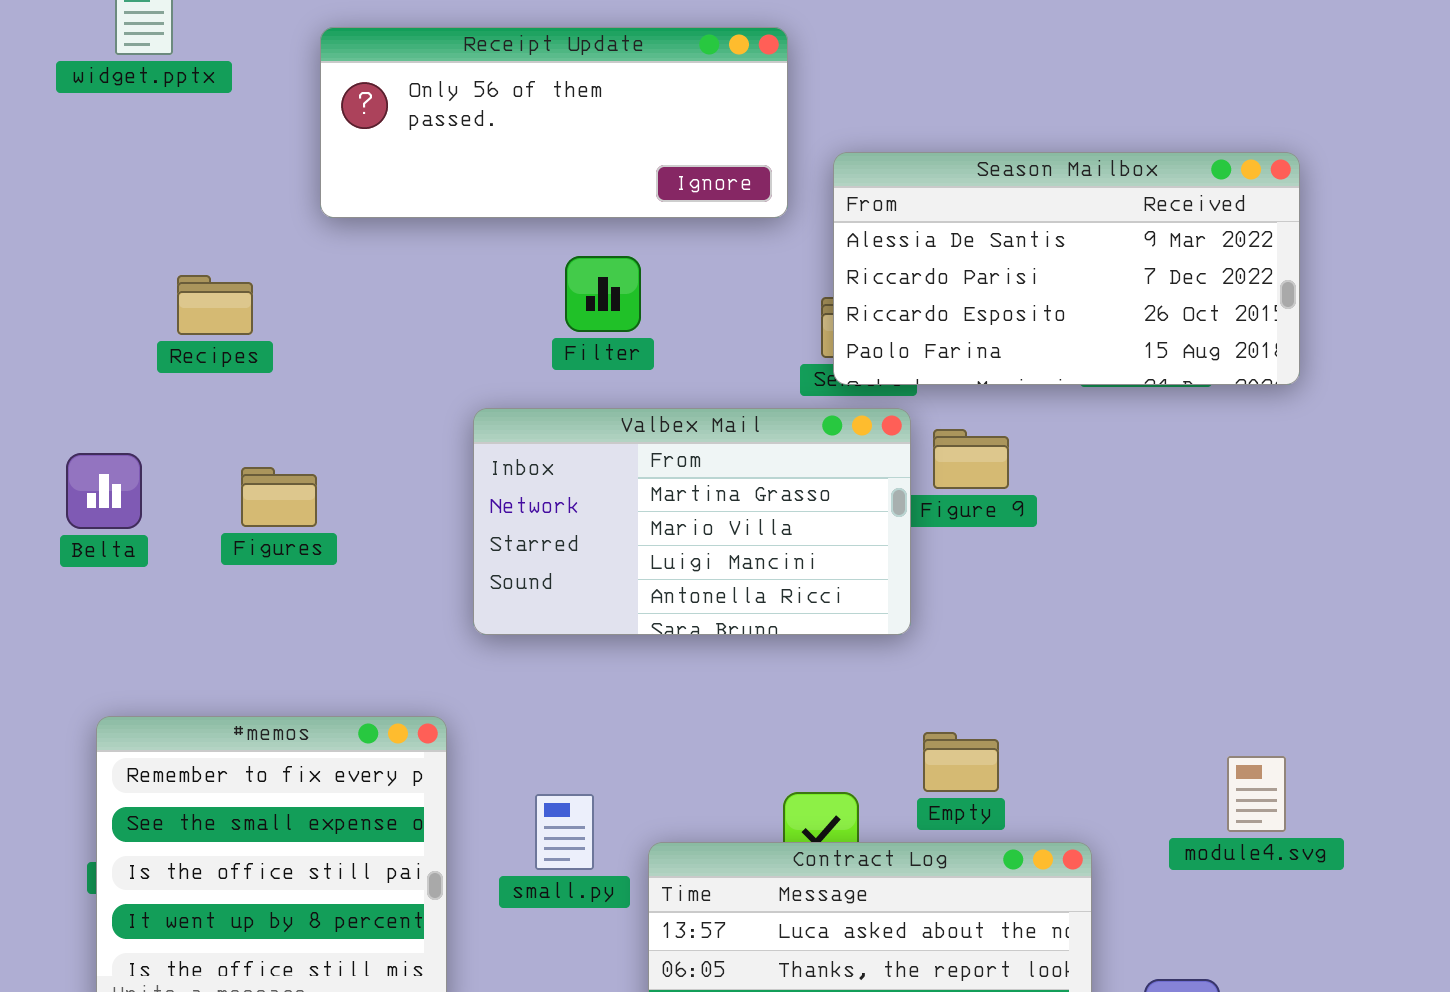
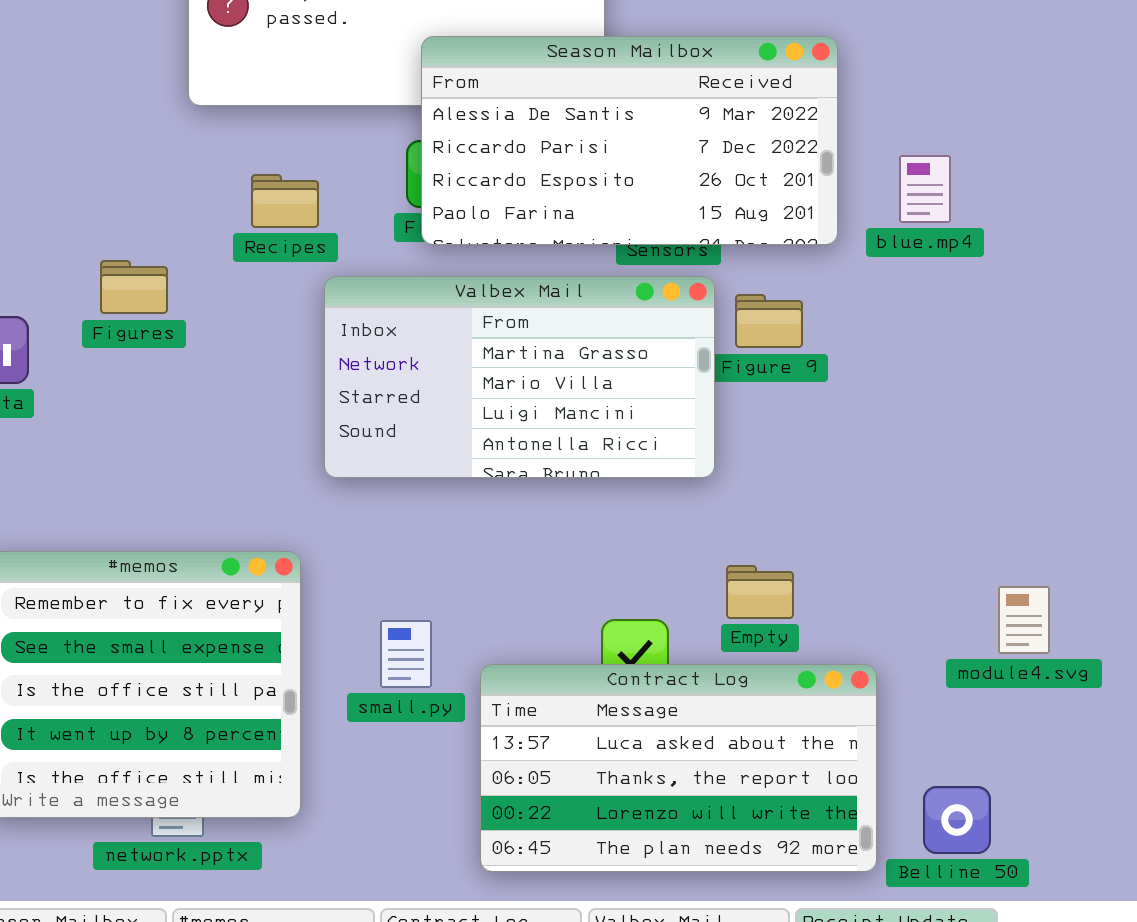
Season Mailbox: [833,152,1300,385] -> [421,36,838,245], moved
Recipes: [177,275,253,335] -> [251,174,319,228], moved
Figures: [241,467,317,527] -> [100,260,168,314], moved

